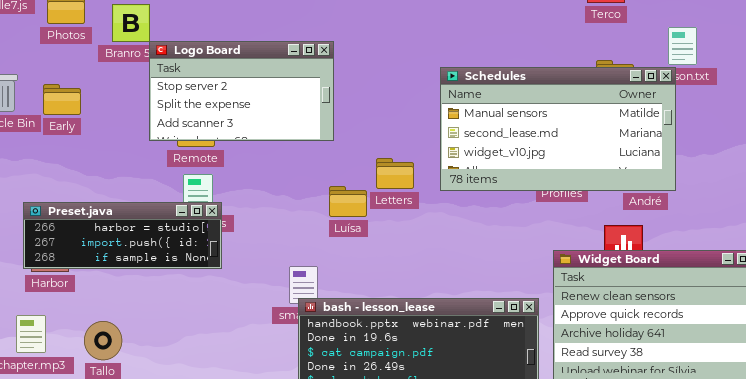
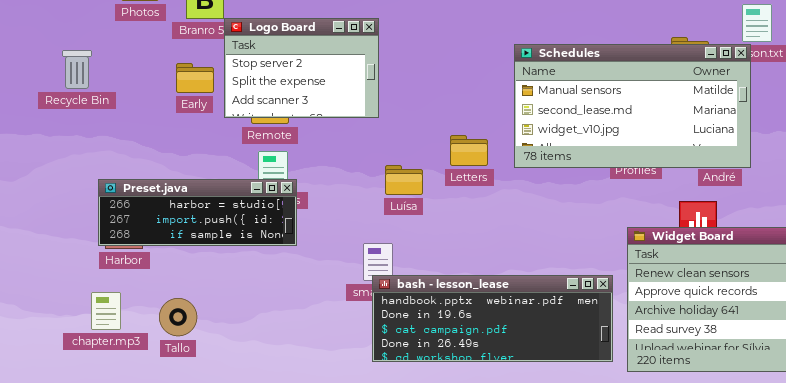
Logo Board: [149,41,334,141] -> [224,18,379,118], resized
Early: [43,84,81,115] -> [176,63,214,93], moved
Luísa: [329,186,367,217] -> [385,165,423,195], moved

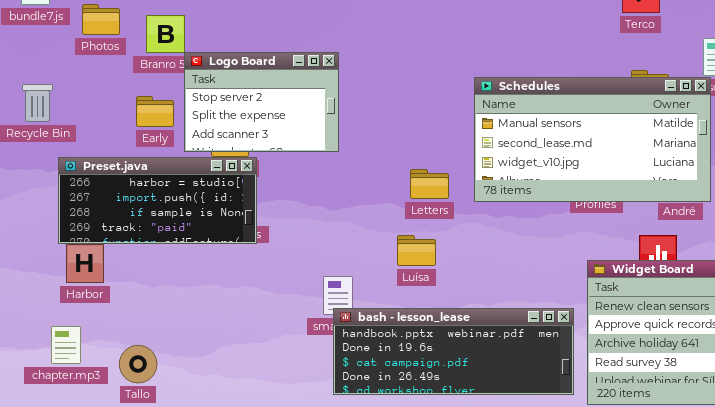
Luísa: [385,165,423,195] -> [397,235,436,266], moved
Preset.java: [98,179,297,246] -> [58,157,257,244], moved, resized
Tallo: [159,298,197,336] -> [119,345,157,383], moved

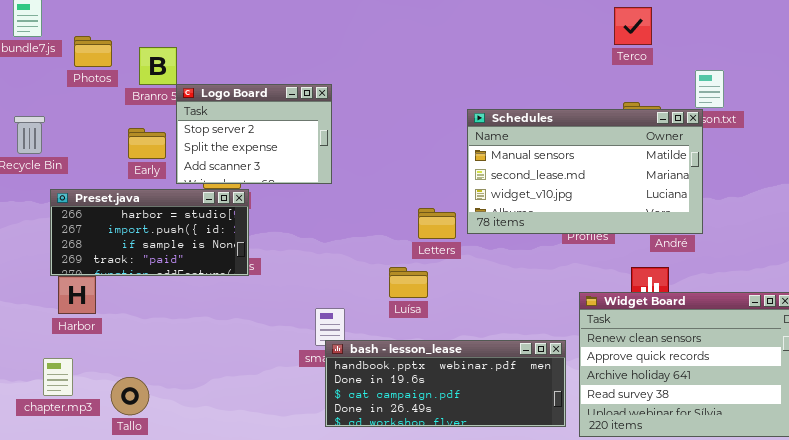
Letters: [410,169,449,199] -> [418,208,456,239], moved

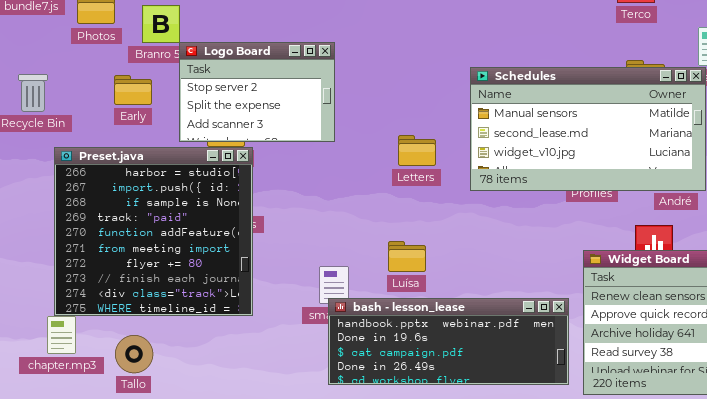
Early: [128,128,166,159] -> [114,75,152,105], moved
Preset.java: [50,189,249,276] -> [54,147,253,316], resized
Letters: [418,208,456,239] -> [398,135,436,166], moved
Luísa: [389,267,428,298] -> [388,241,426,272], moved

